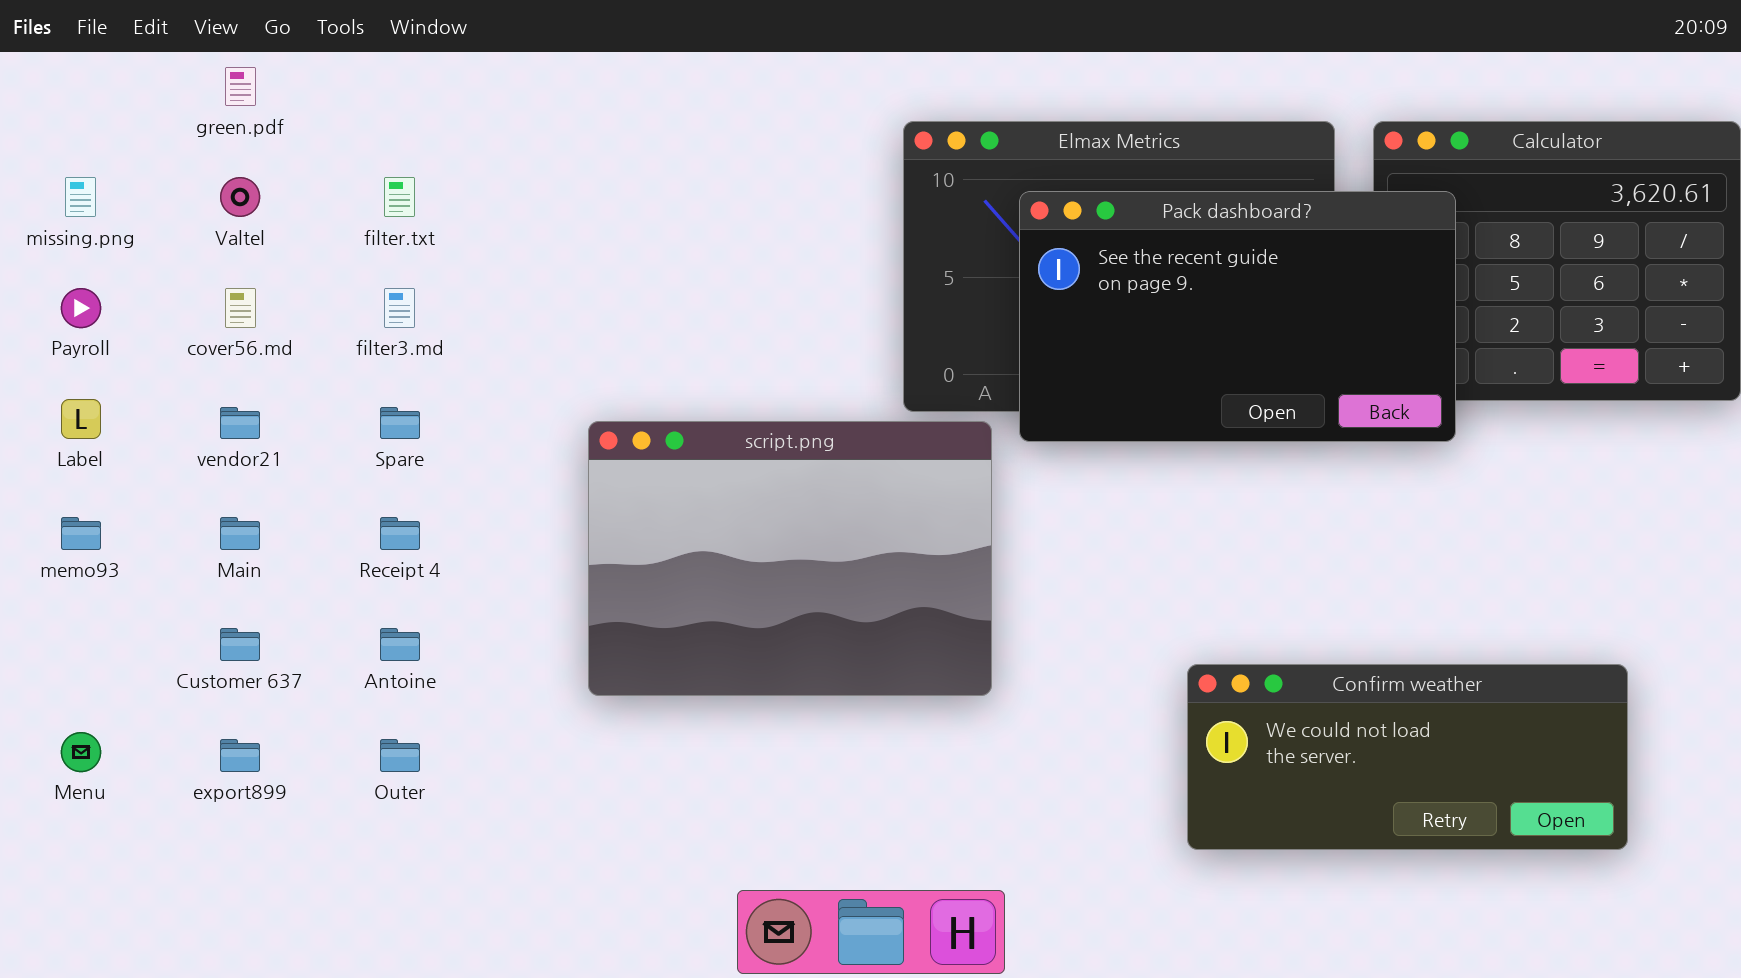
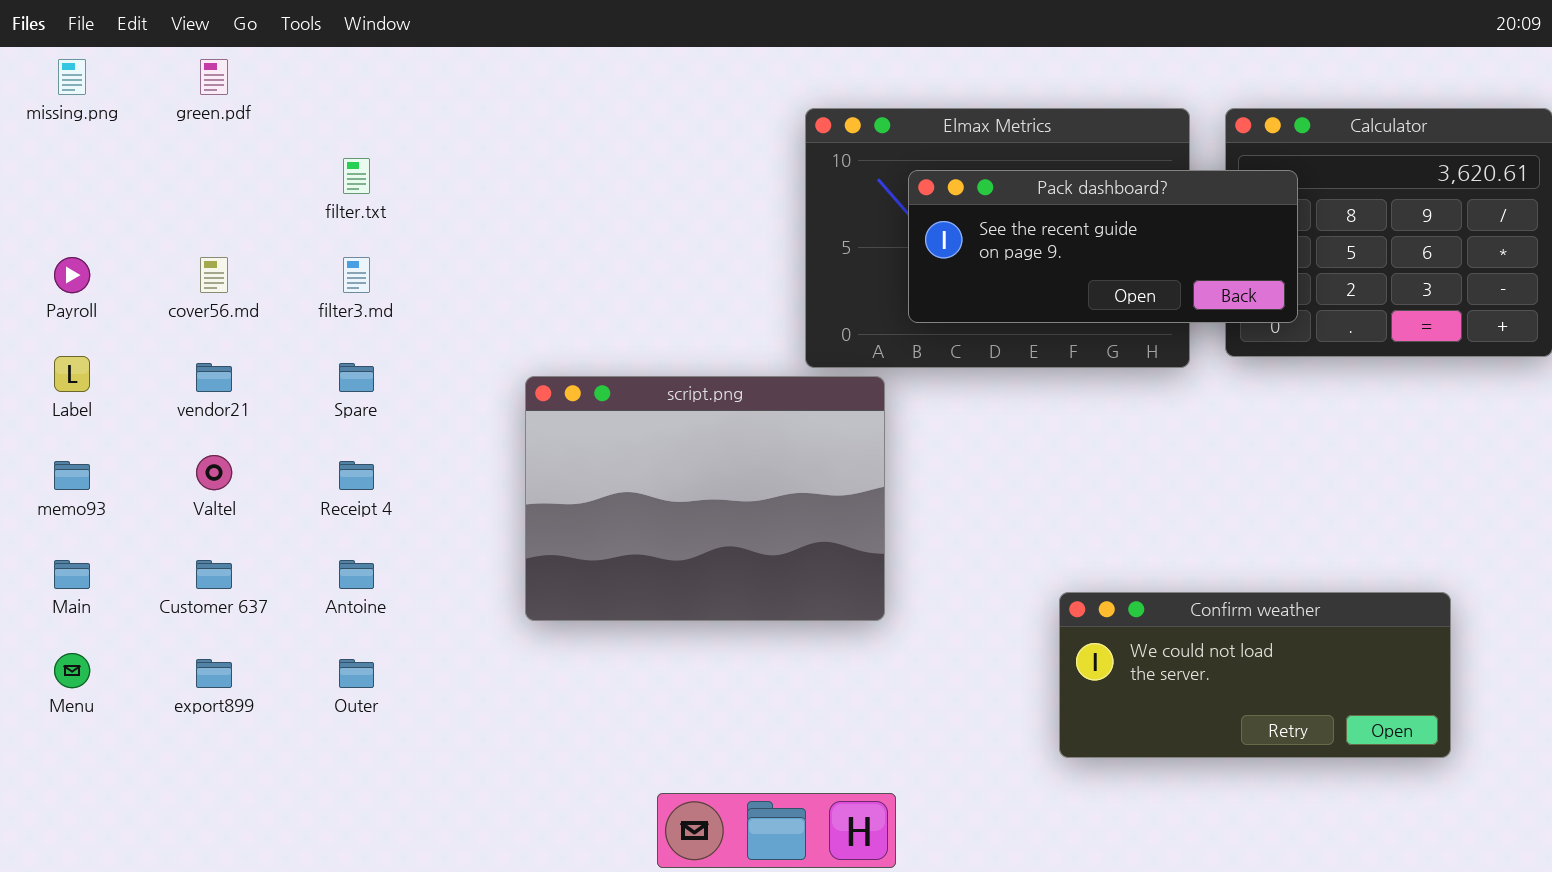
missing.png: [65,177,96,217] -> [58,59,86,95], moved
Valtel: [220,177,260,217] -> [196,455,232,490], moved
Pack dashboard?: [1019,191,1456,442] -> [908,170,1298,323], resized
Main: [220,517,260,550] -> [54,560,90,589], moved

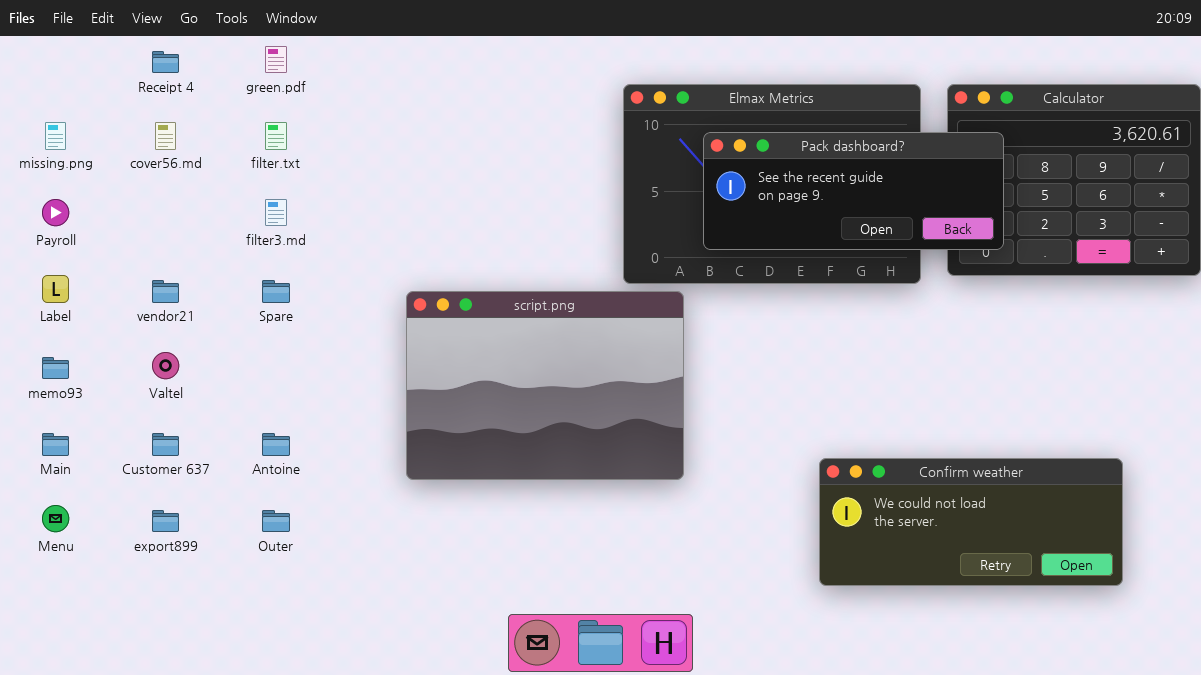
missing.png: [58,59,86,95] -> [45,122,66,150], moved
green.pdf: [200,59,228,95] -> [265,46,287,73], moved
cover56.md: [200,257,228,293] -> [155,122,176,150], moved
Receipt 4: [339,461,374,490] -> [152,51,179,73], moved

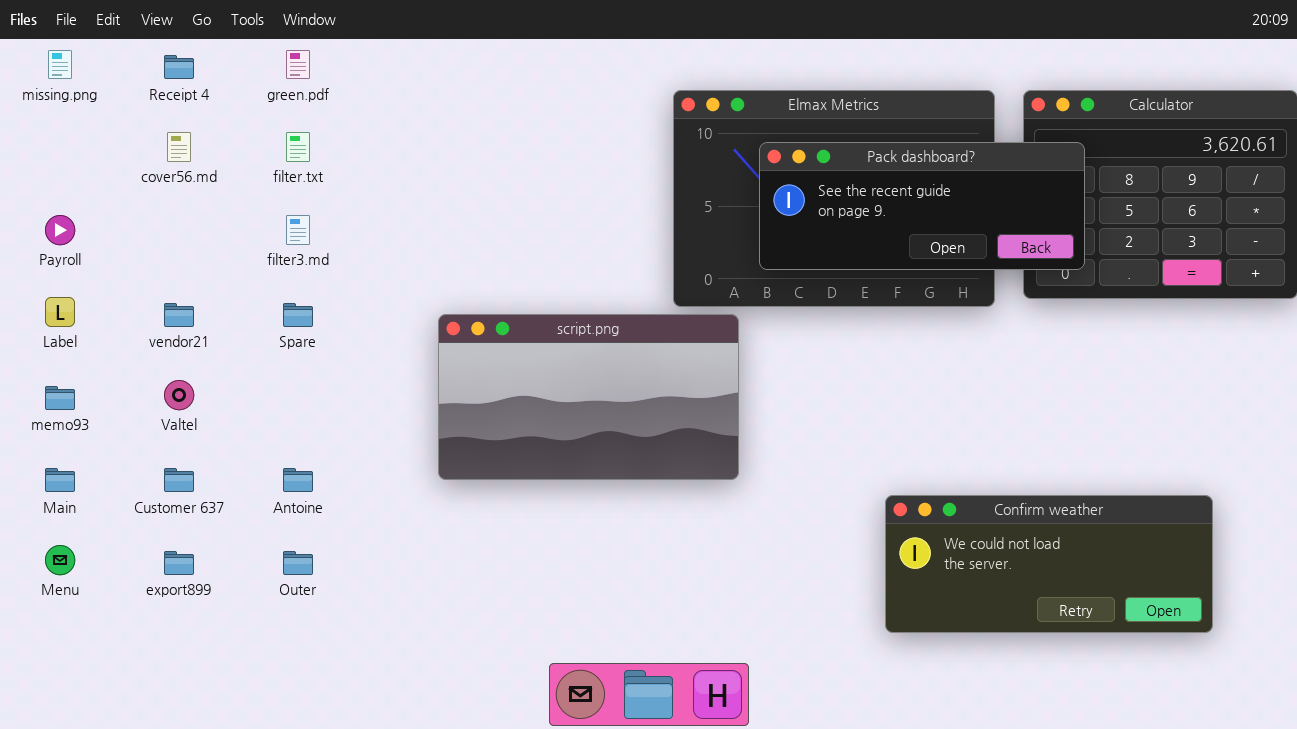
missing.png: [45,122,66,150] -> [48,50,72,79], moved
script.png: [406,291,684,480] -> [438,314,739,480], resized

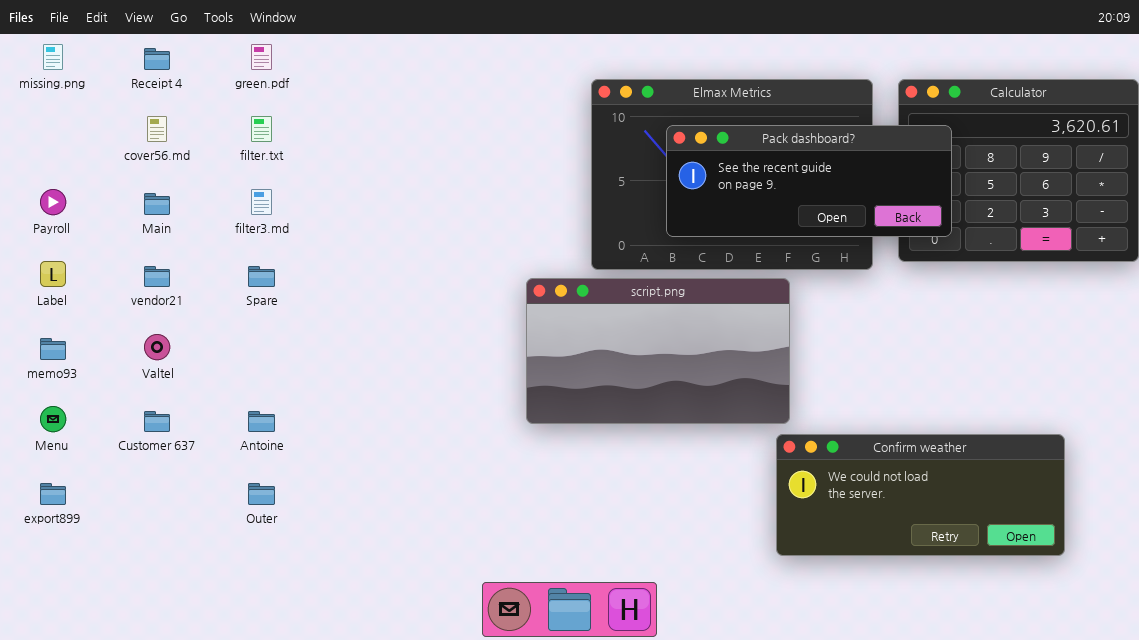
script.png: [438,314,739,480] -> [526,278,790,424], moved
Main: [45,468,75,492] -> [144,193,170,215], moved
Menu: [45,545,75,575] -> [40,406,66,432], moved
export899: [164,551,194,575] -> [40,483,66,505], moved

